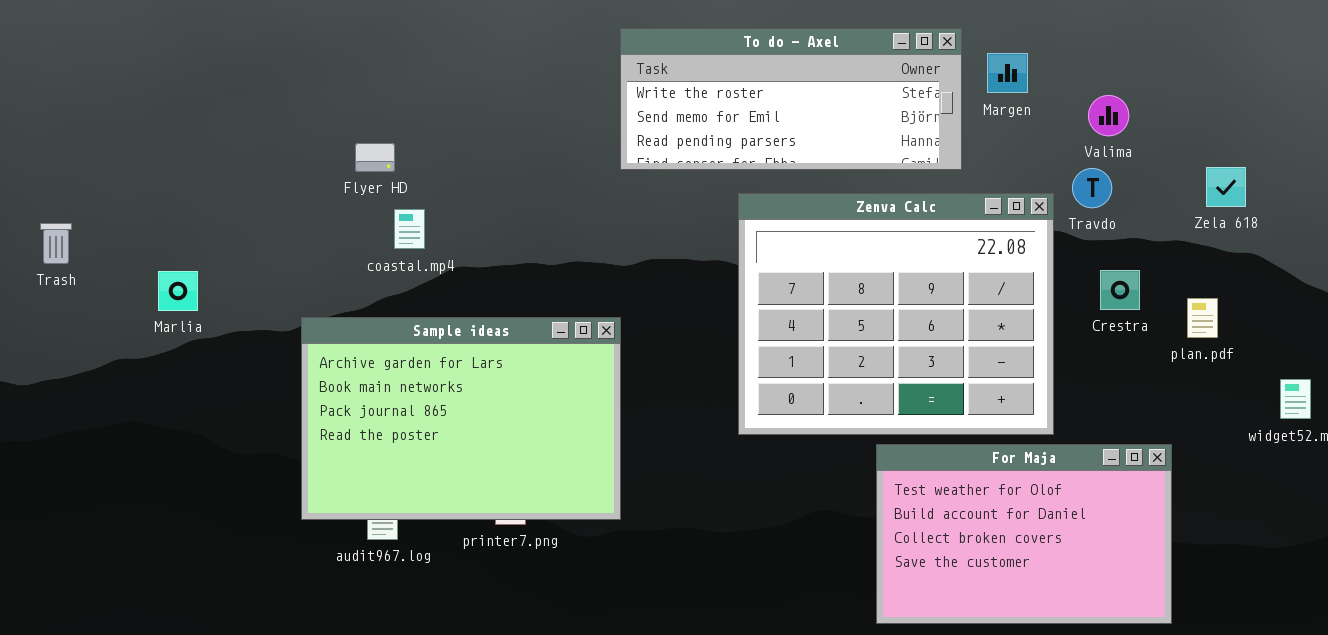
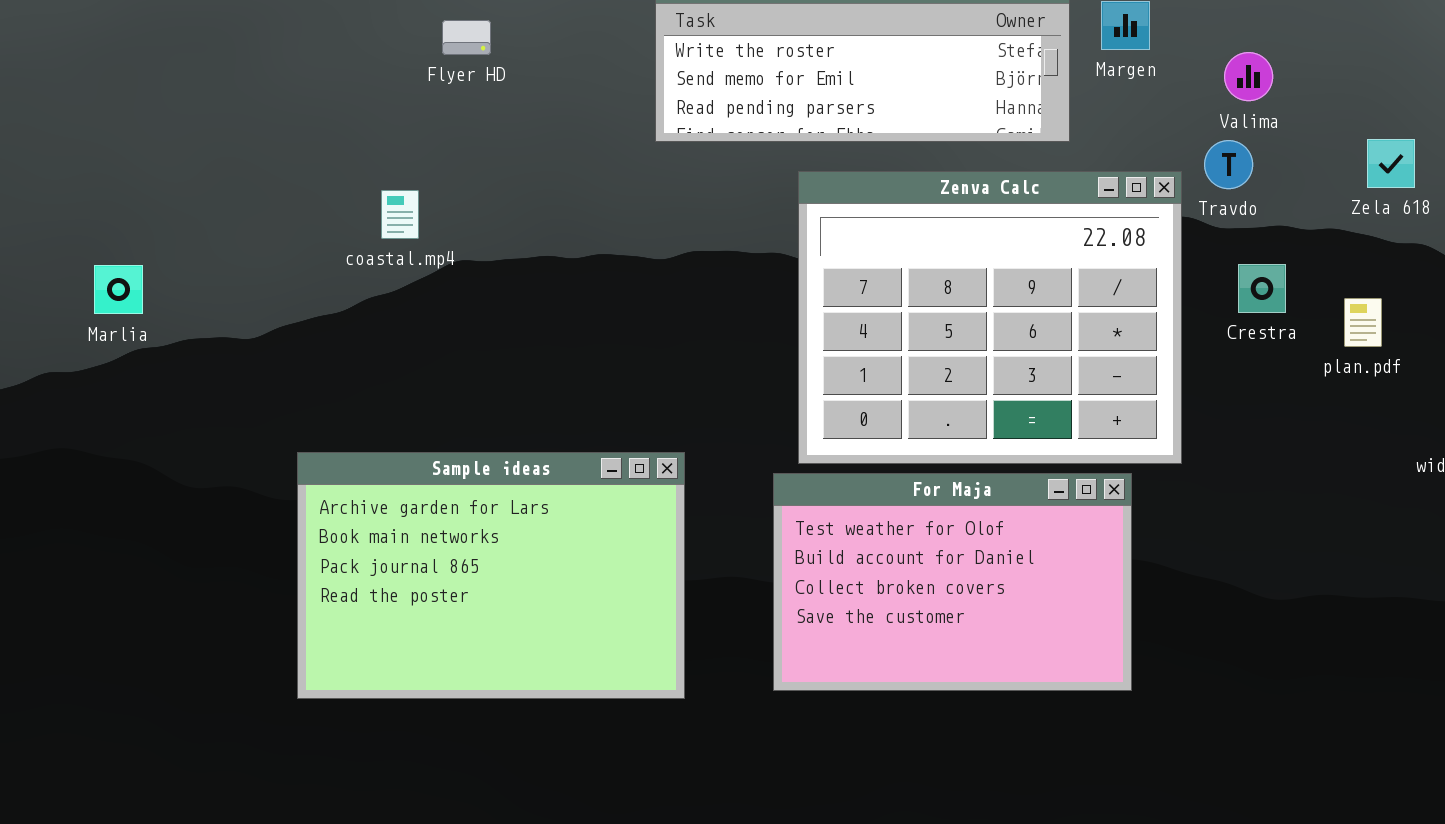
Flyer HD: [355,143,395,172] -> [442,20,491,55], moved
Sample ideas: [301,317,621,520] -> [297,452,685,699], moved
For Maja: [876,444,1172,624] -> [773,473,1132,691], moved

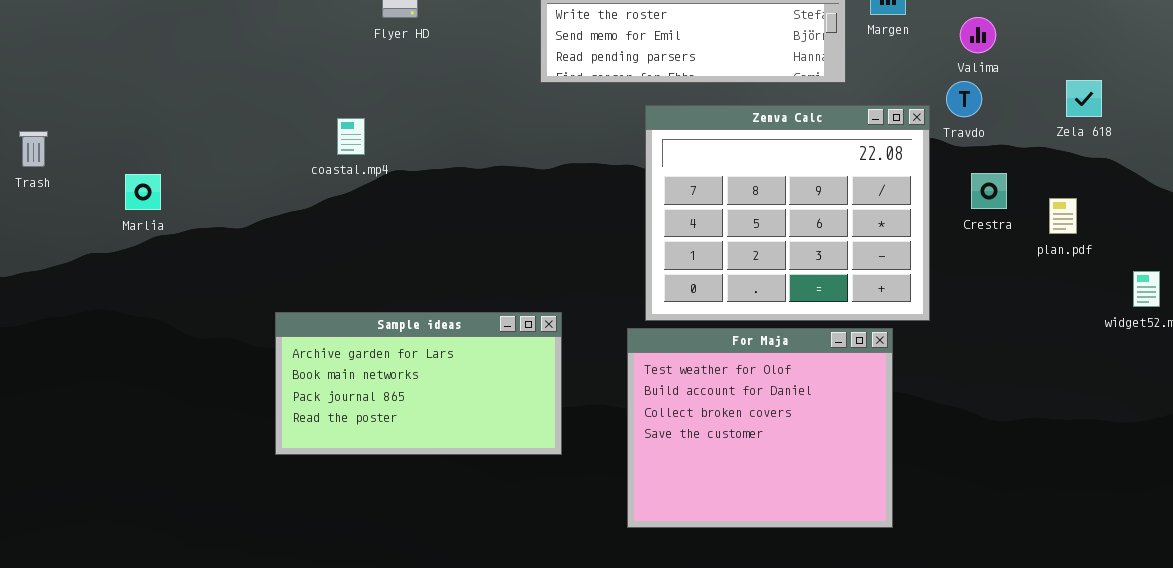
Sample ideas: [297,452,685,699] -> [275,312,562,455], resized
For Maja: [773,473,1132,691] -> [627,328,893,528], resized

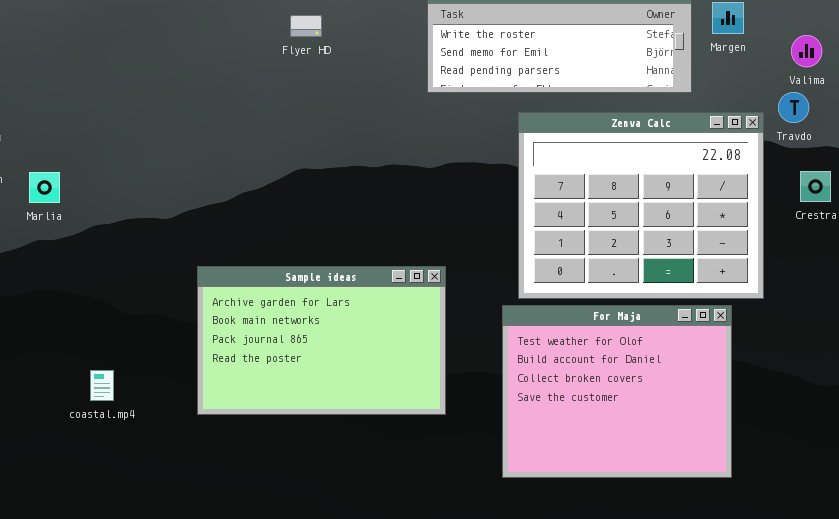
coastal.mp4: [337,118,365,155] -> [90,370,114,401], moved
Marlia: [125,174,161,210] -> [29,172,60,203], moved
Sample ideas: [275,312,562,455] -> [197,266,446,415], resized

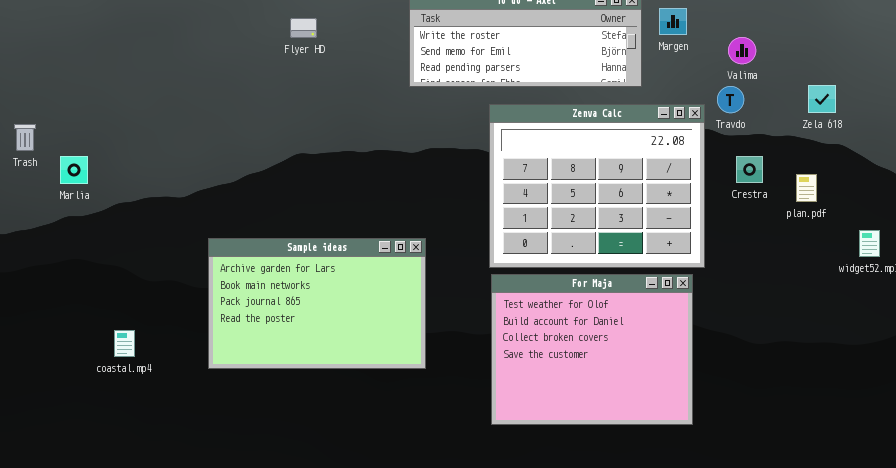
For Maja: [502,305,732,478] -> [491,274,693,425], moved

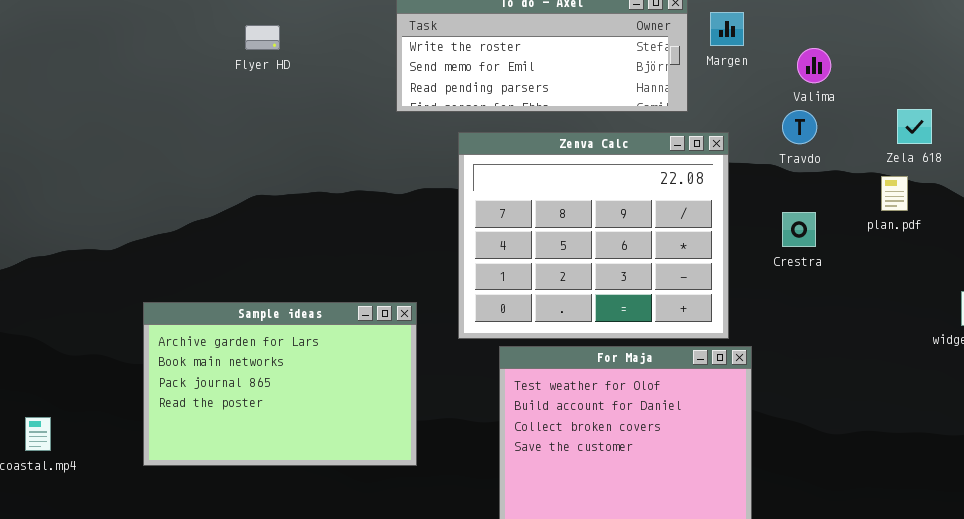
Zenva Calc: [489,104,705,268] -> [458,132,729,339], moved
Crestra: [736,156,763,183] -> [782,212,816,247], moved
plan.pdf: [796,174,817,202] -> [881,176,908,211], moved

